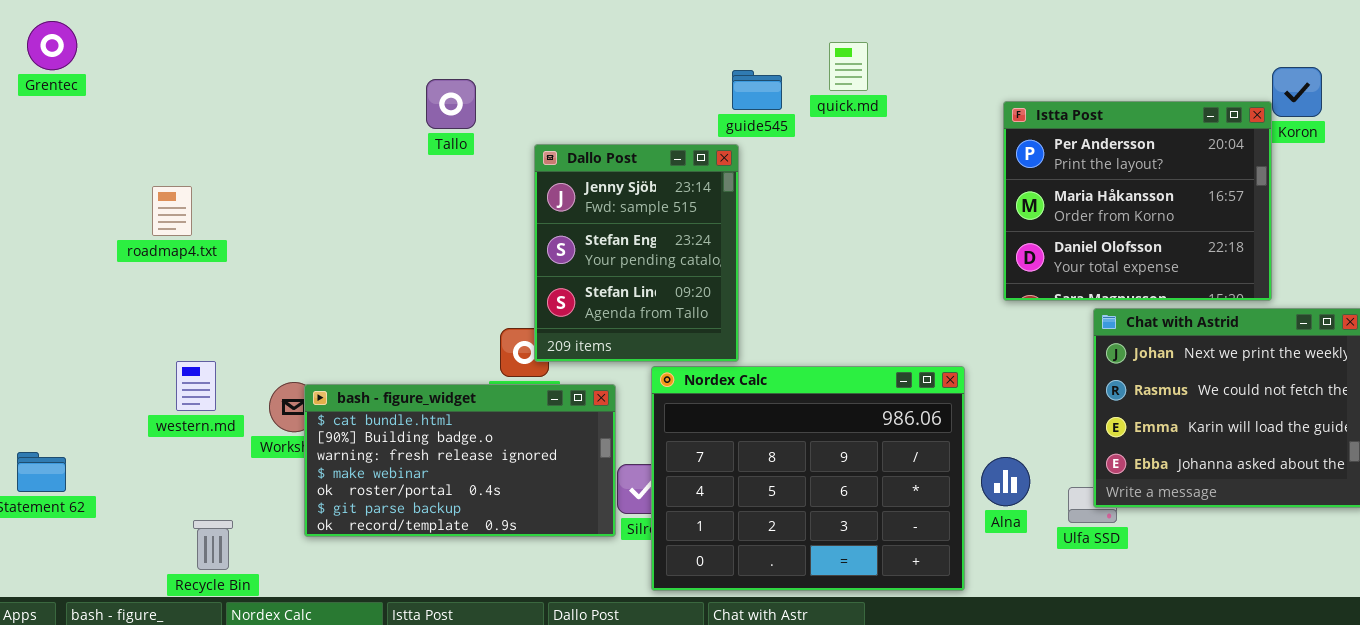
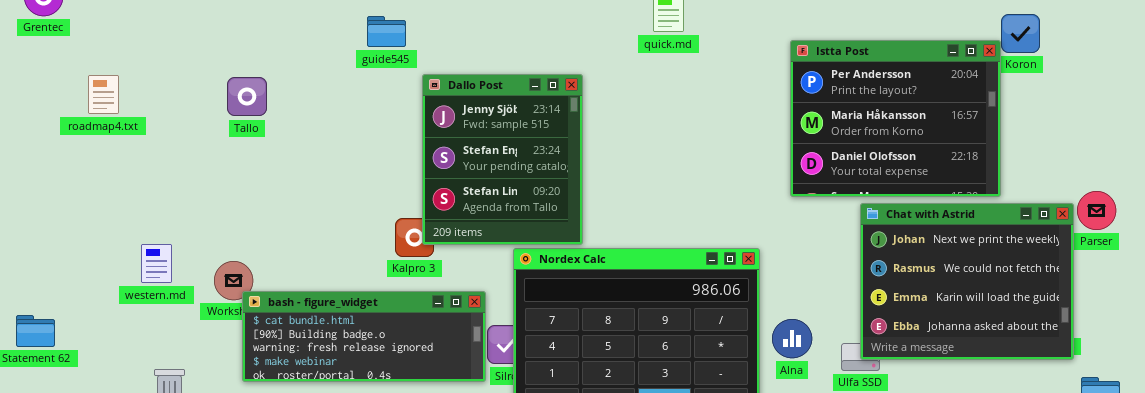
guide545: [732,70,782,110] -> [367,16,406,47], moved
Tallo: [426,79,476,129] -> [227,77,267,116], moved
roadmap4.txt: [152,186,192,236] -> [88,75,119,114], moved
bash - figure_widget: [304,384,616,537] -> [242,291,486,382], resized

